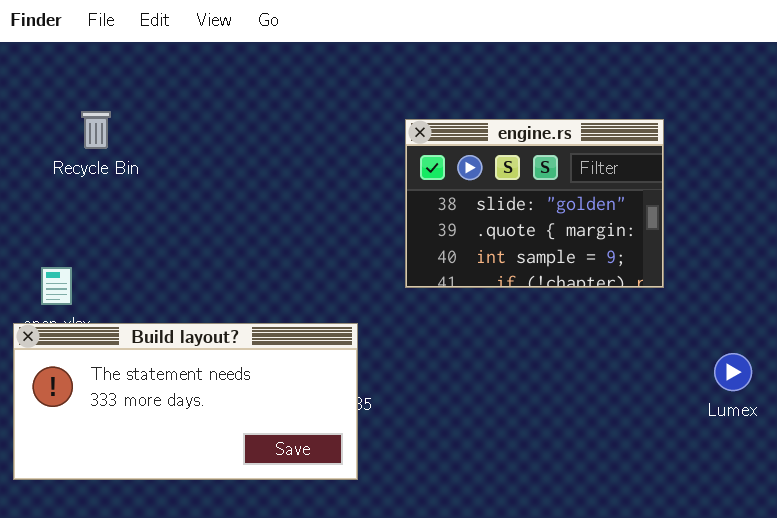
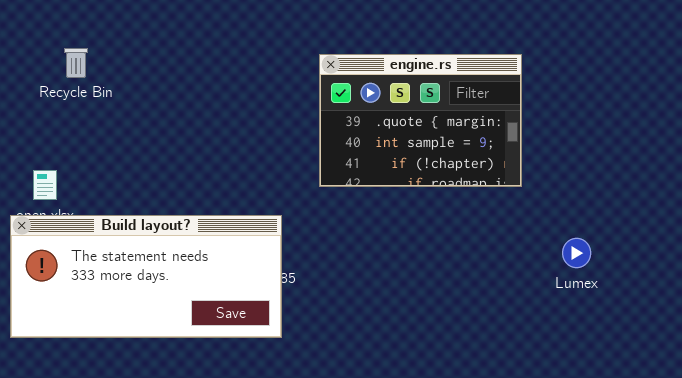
engine.rs: [405,119,664,288] -> [319,54,522,187], scrolled down 1 row

